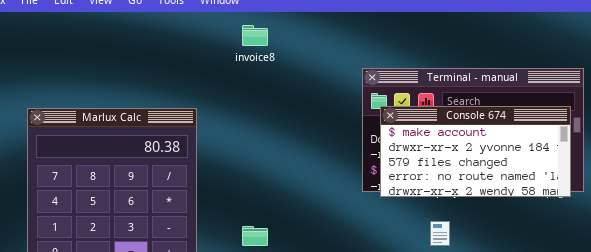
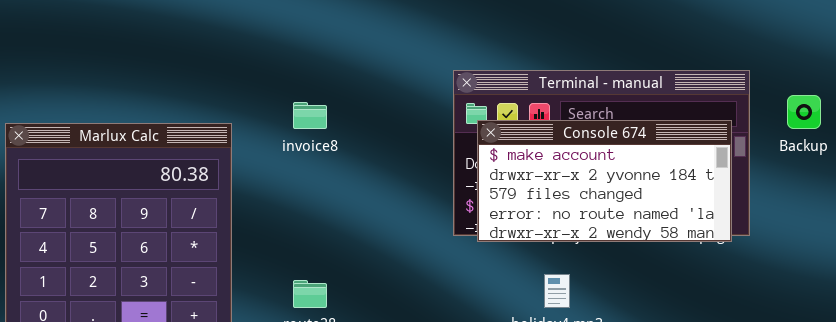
invoice8: [242,25,268,46] -> [293,102,327,129], moved

